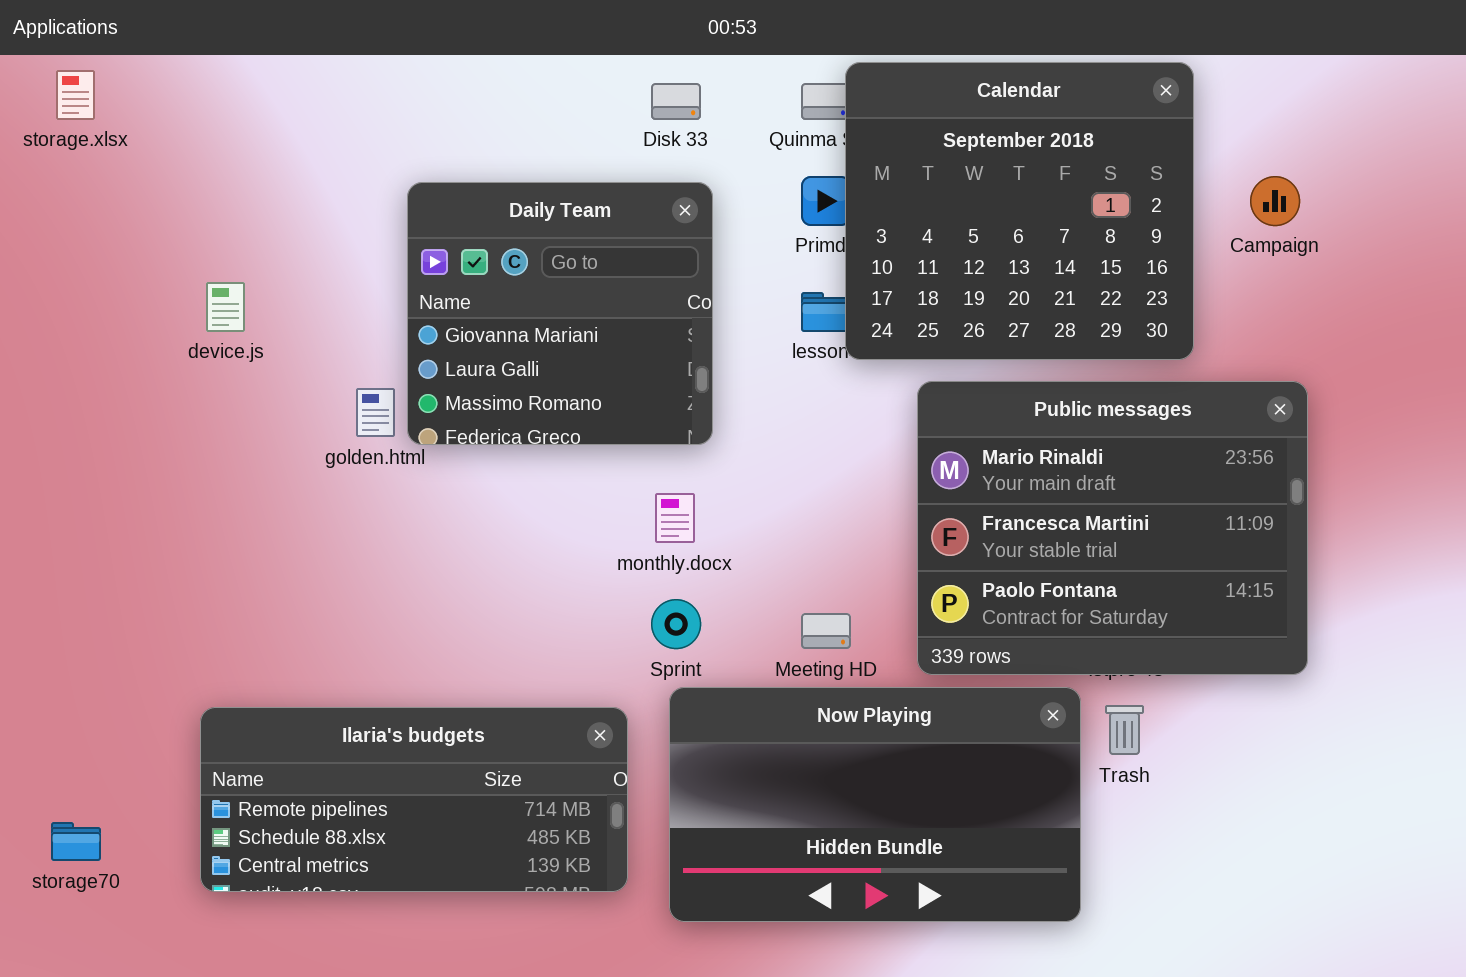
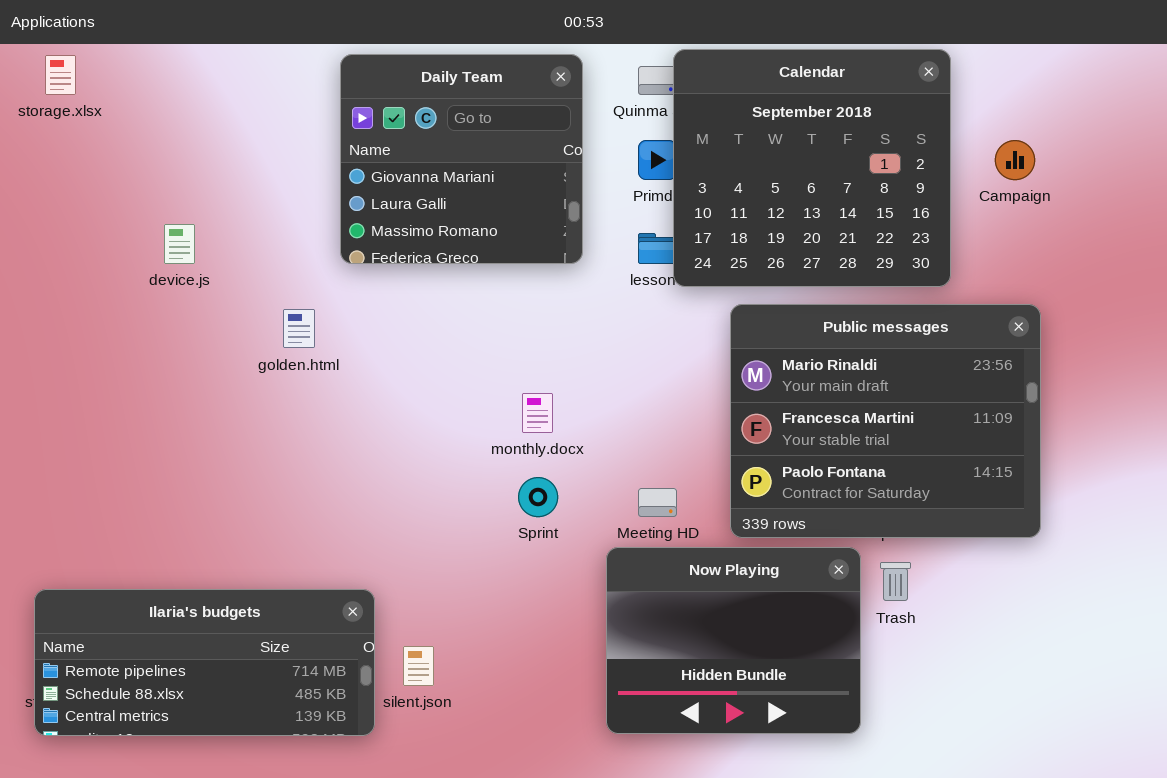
Daily Team: [407,182,713,445] -> [340,54,583,264], moved
Now Playing: [669,687,1081,922] -> [606,547,861,734], resized
Ilaria's budgets: [200,707,628,892] -> [34,589,375,736], moved

